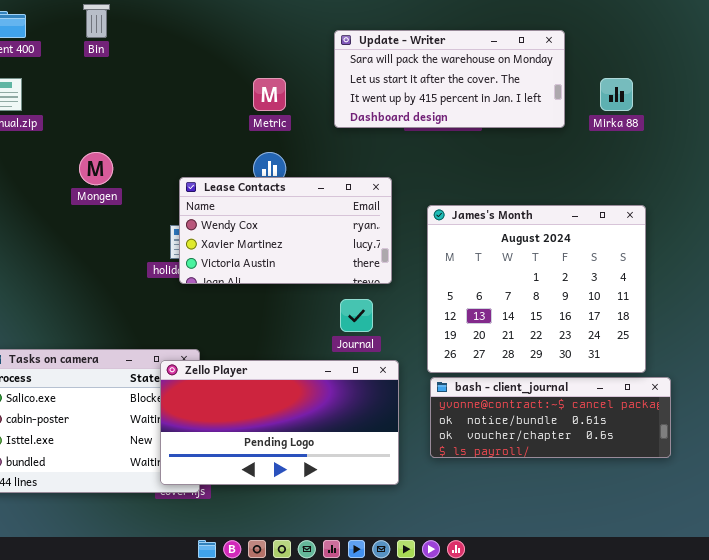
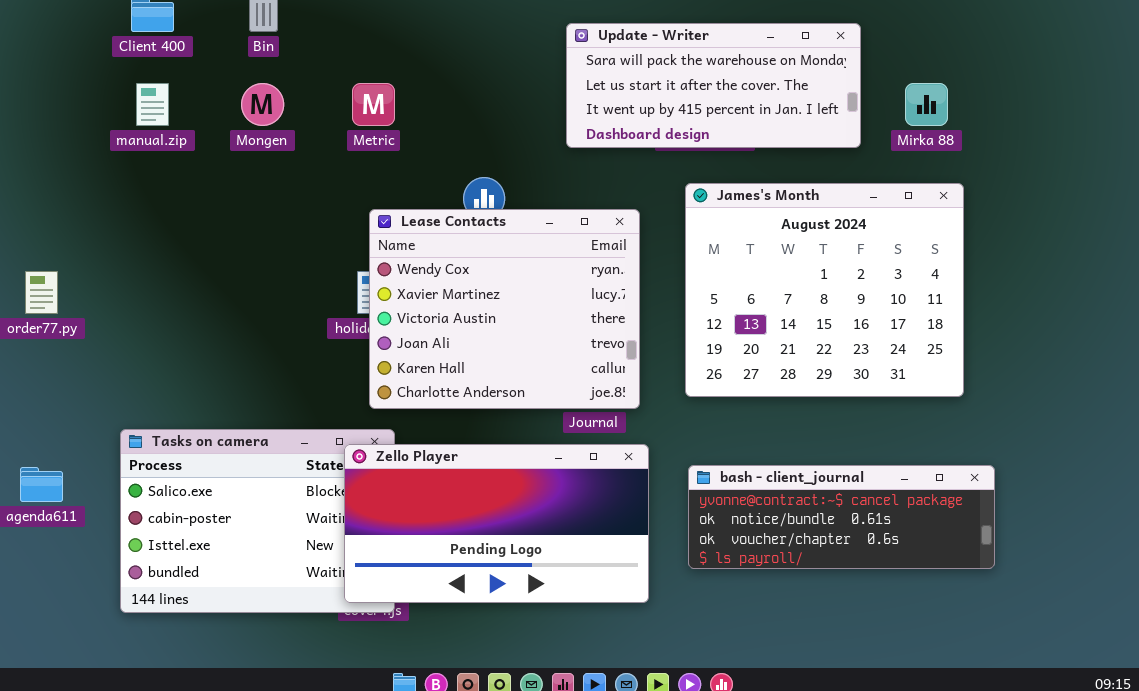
Metric: [253,78,286,111] -> [352,83,395,126], moved
Mongen: [79,152,113,185] -> [241,83,284,126], moved
Lease Contacts: [179,177,392,284] -> [369,209,640,409], resized
James's Month: [427,205,646,373] -> [685,183,964,397], moved

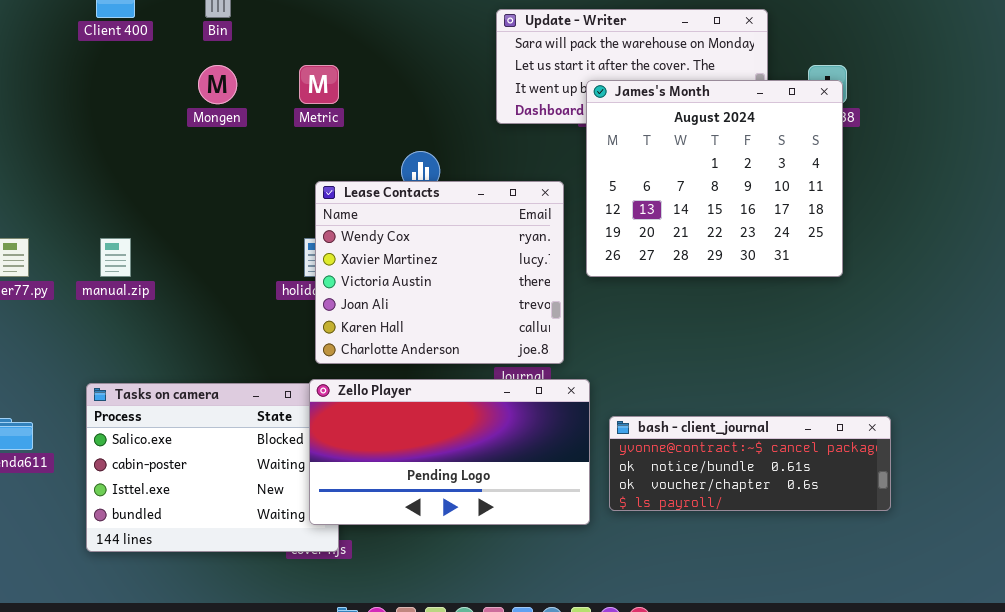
manual.zip: [136,83,169,126] -> [100,238,131,277], moved
James's Month: [685,183,964,397] -> [586,80,843,277], moved
Zello Player: [344,444,649,603] -> [309,379,590,525], moved

